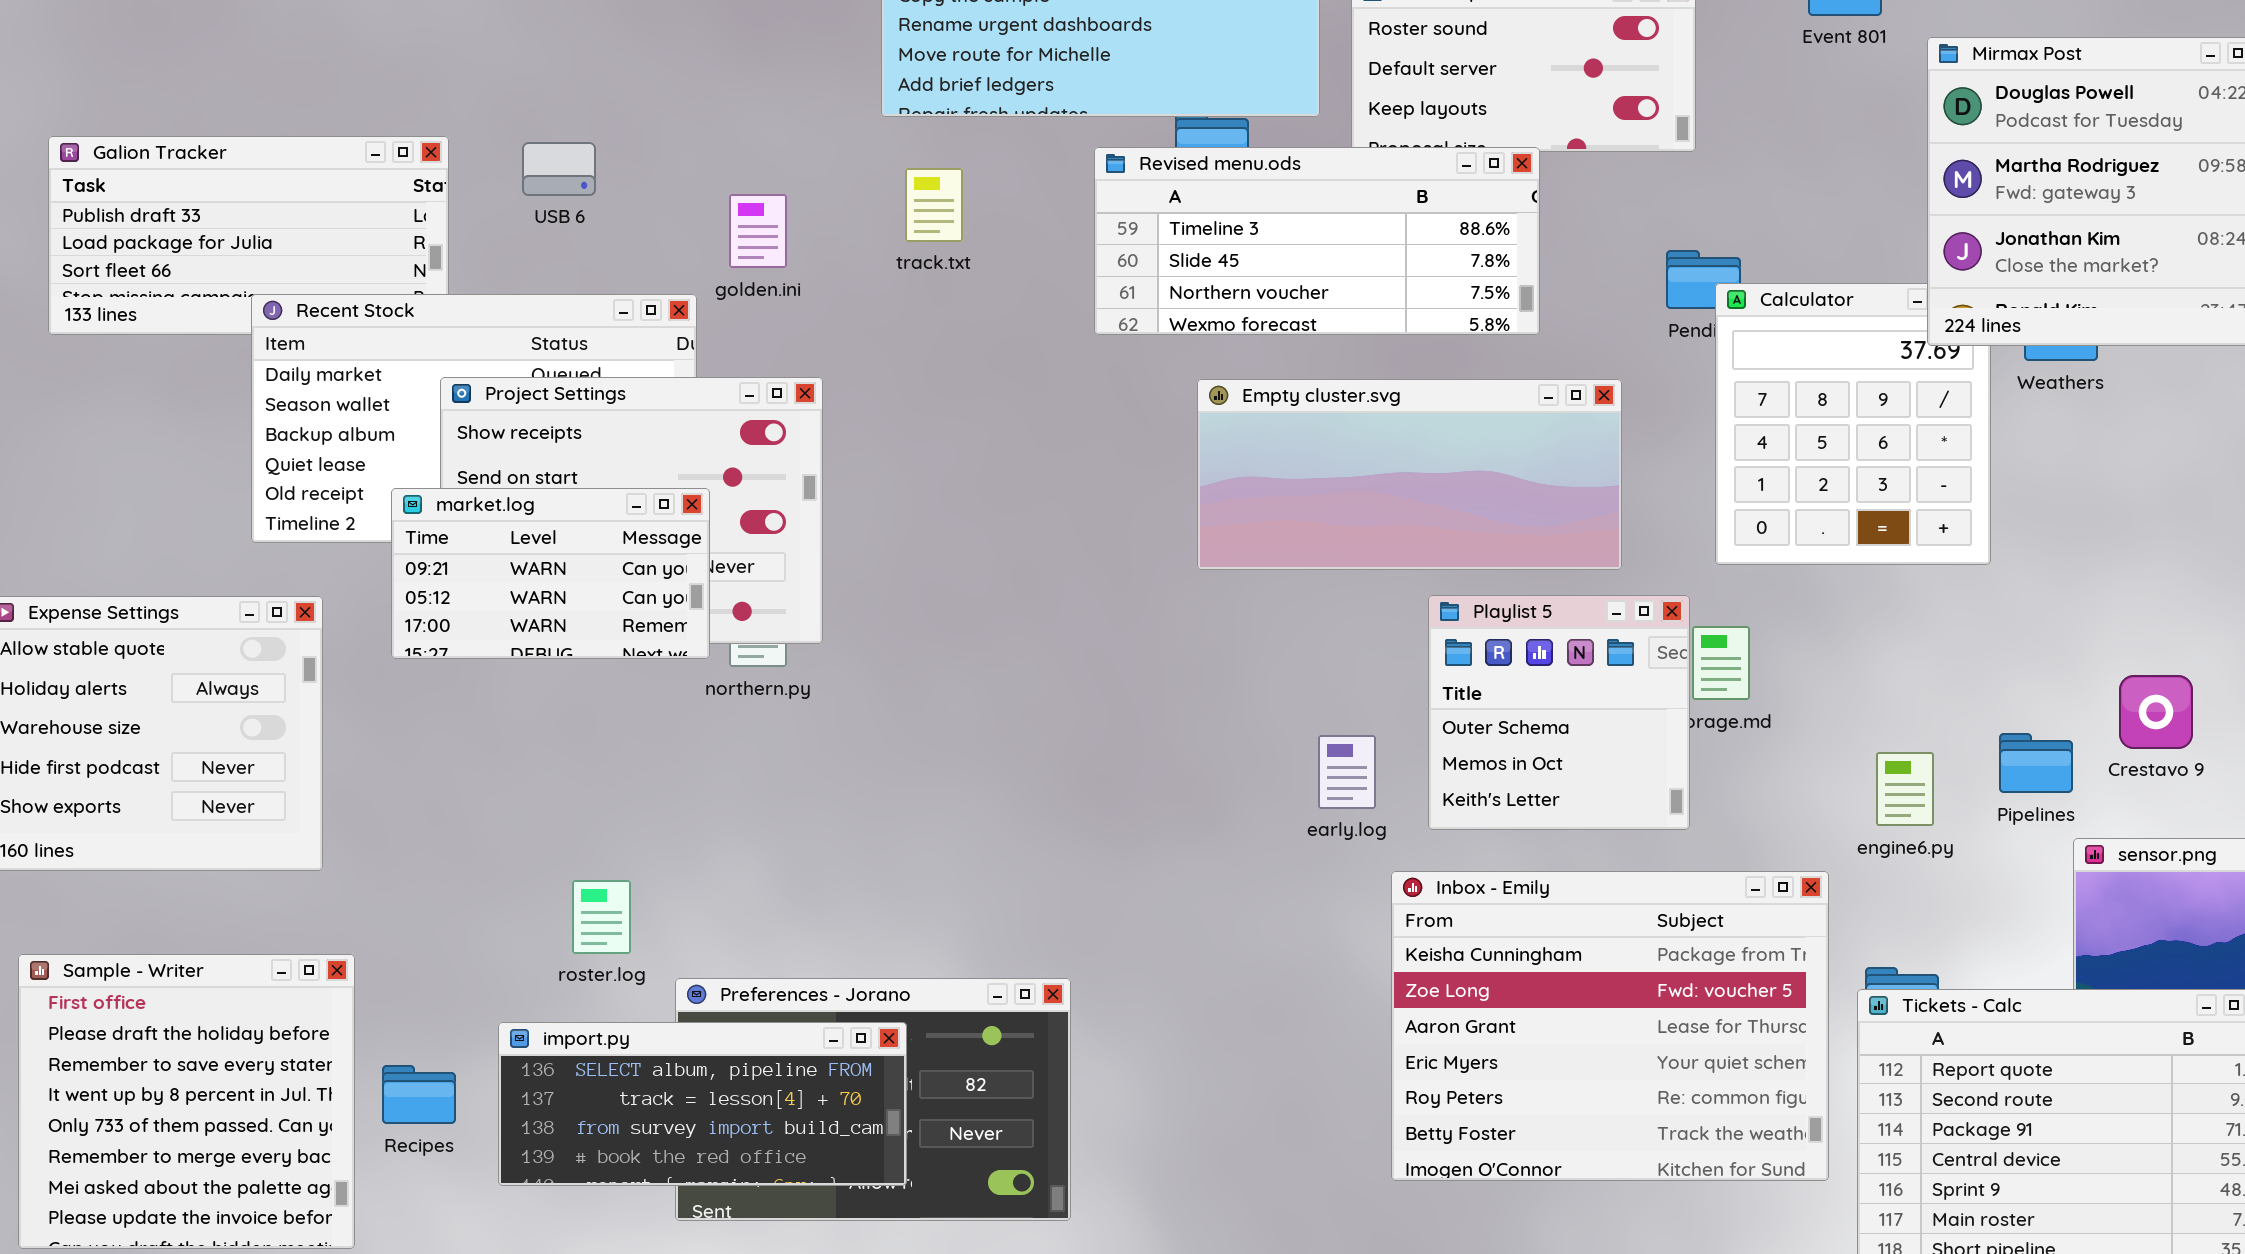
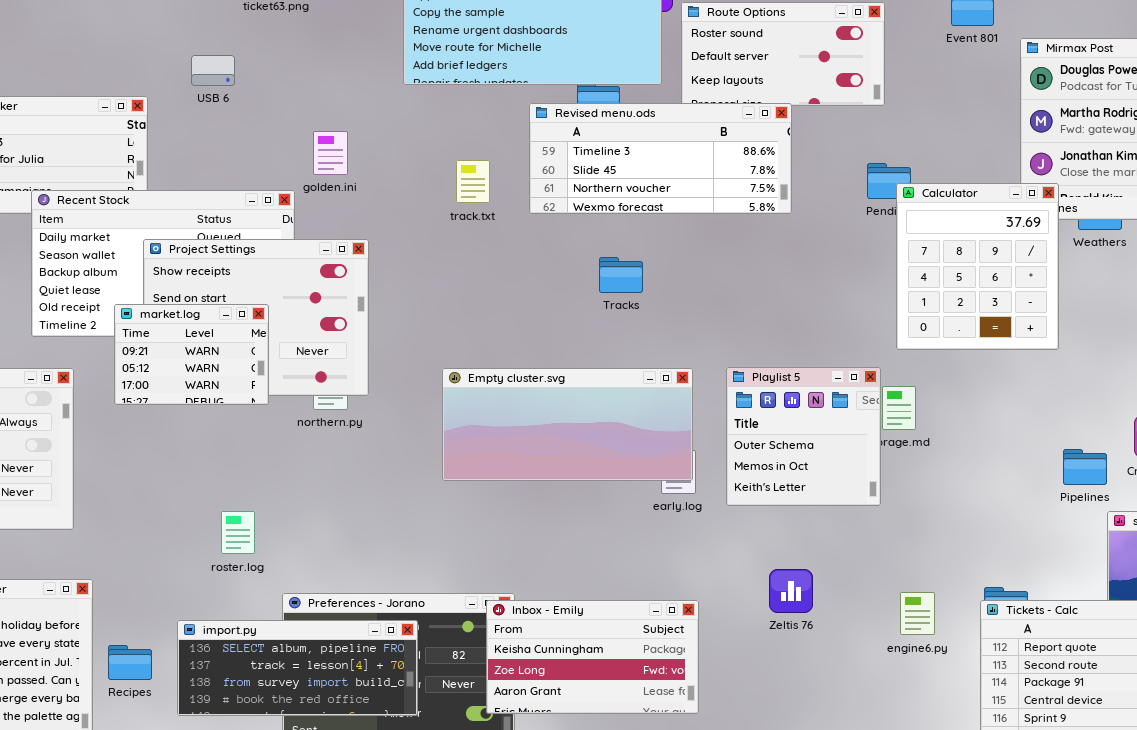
USB 6: [522,142,596,196] -> [191,55,235,86], moved
track.txt: [905,168,963,242] -> [456,160,490,203], moved
Calculator: [1715,283,1991,565] -> [896,183,1059,350], raised
Empty cluster.svg: [1197,379,1622,570] -> [442,368,693,481], moved
market.log: [391,488,710,659] -> [114,304,269,405], resized
engine6.py: [1876,752,1934,826] -> [900,592,935,635], moved
Inbox - Emily: [1391,871,1829,1181] -> [486,600,699,714], moved, resized
roster.log: [572,880,631,954] -> [221,511,255,554], moved

